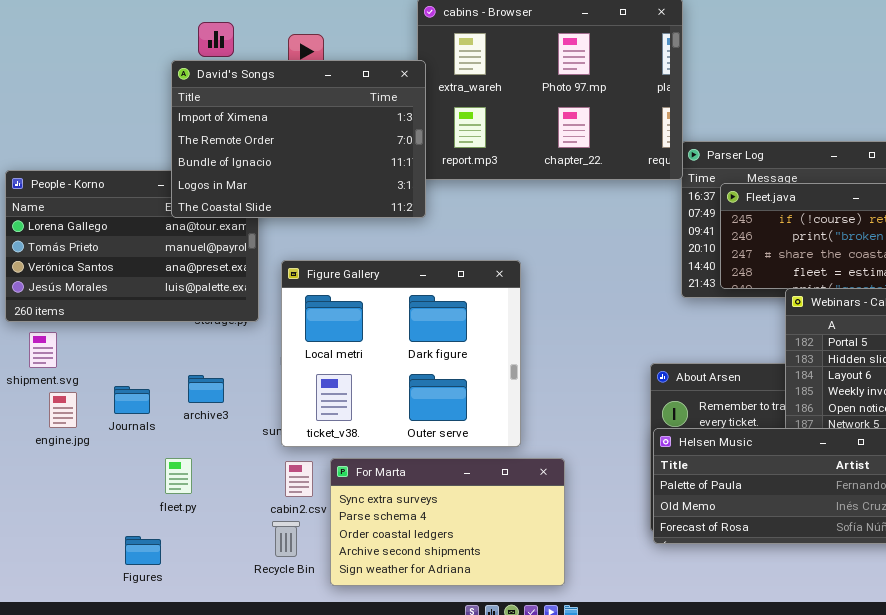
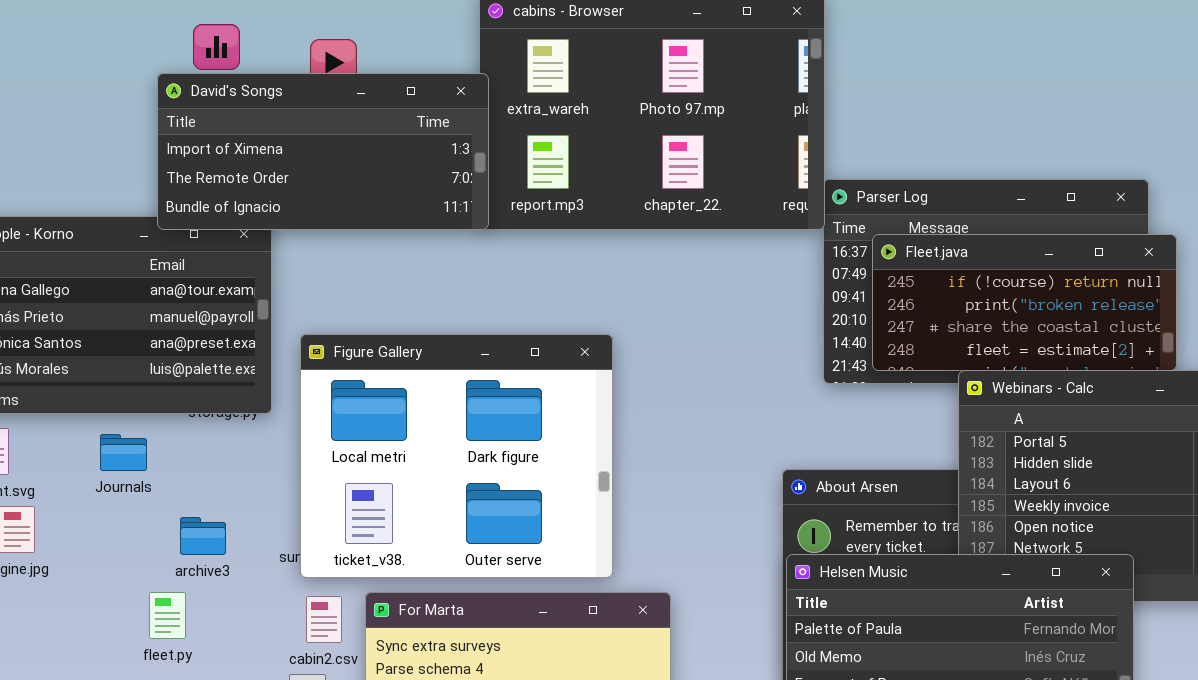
David's Songs: [171,60,426,218] -> [157,73,489,230], resized
archive3: [188,375,224,403] -> [180,517,226,555], moved
Journals: [114,386,150,414] -> [100,434,147,471], moved

